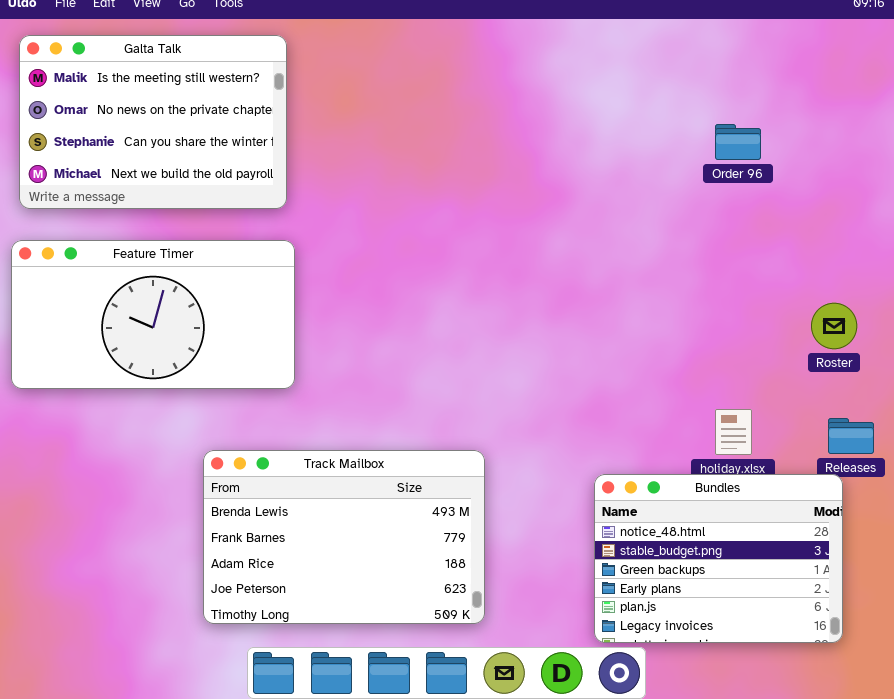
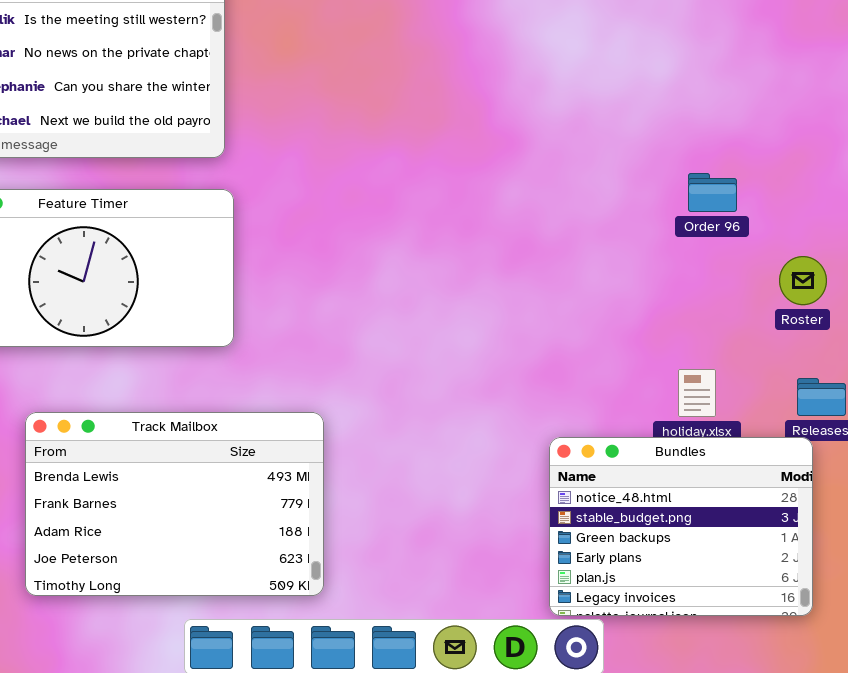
Order 96: [715,124,761,160] -> [688,173,737,212], moved
Track Mailbox: [203,450,485,624] -> [25,412,324,596], moved

